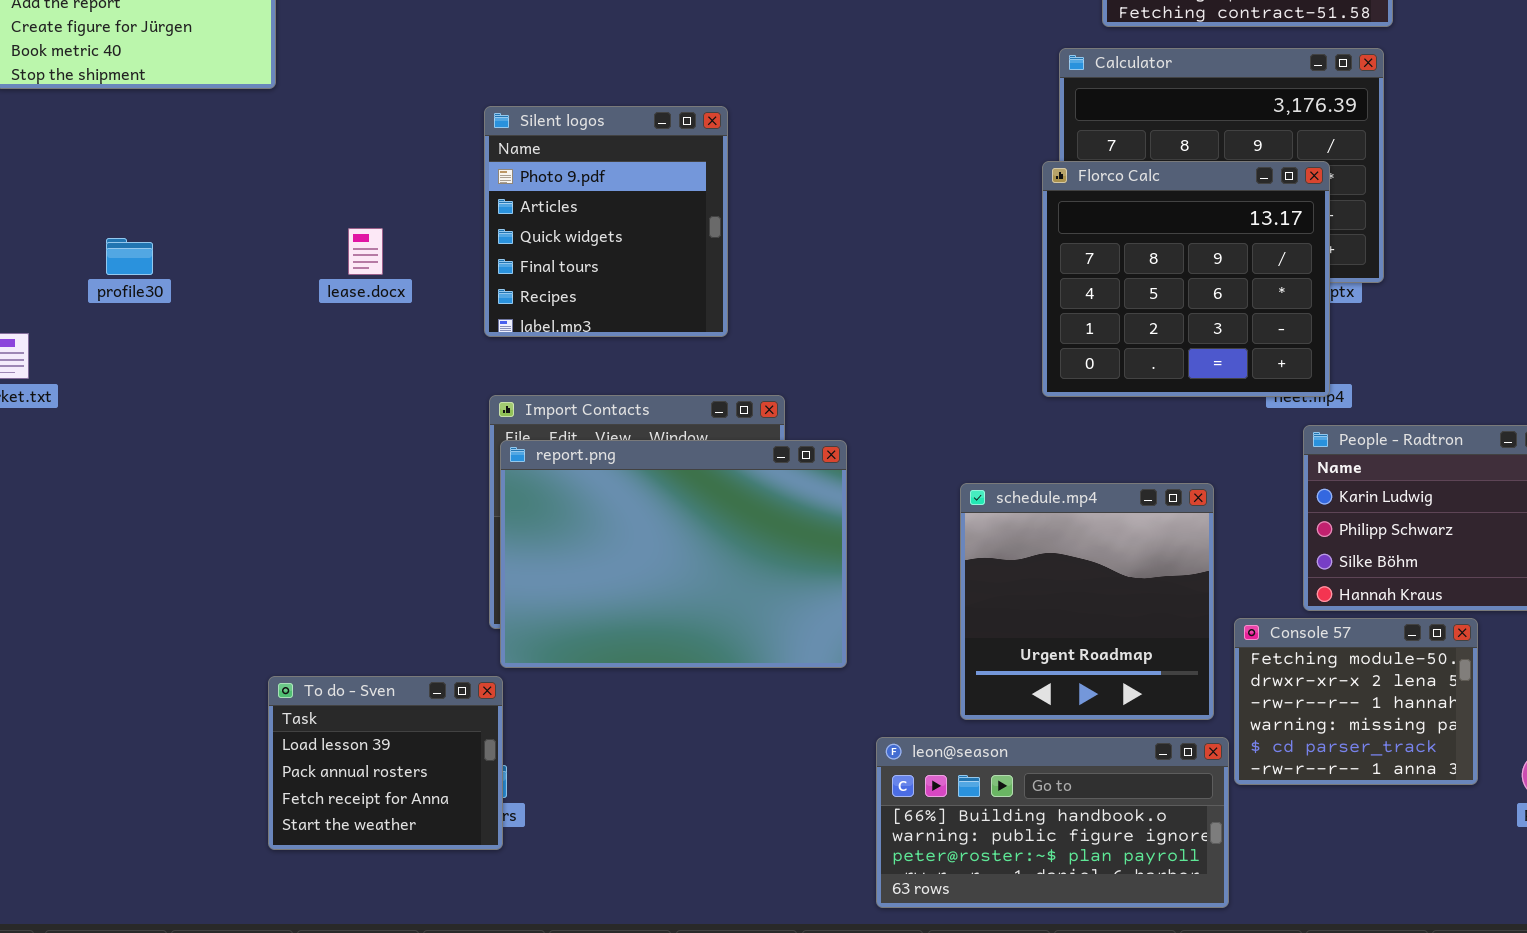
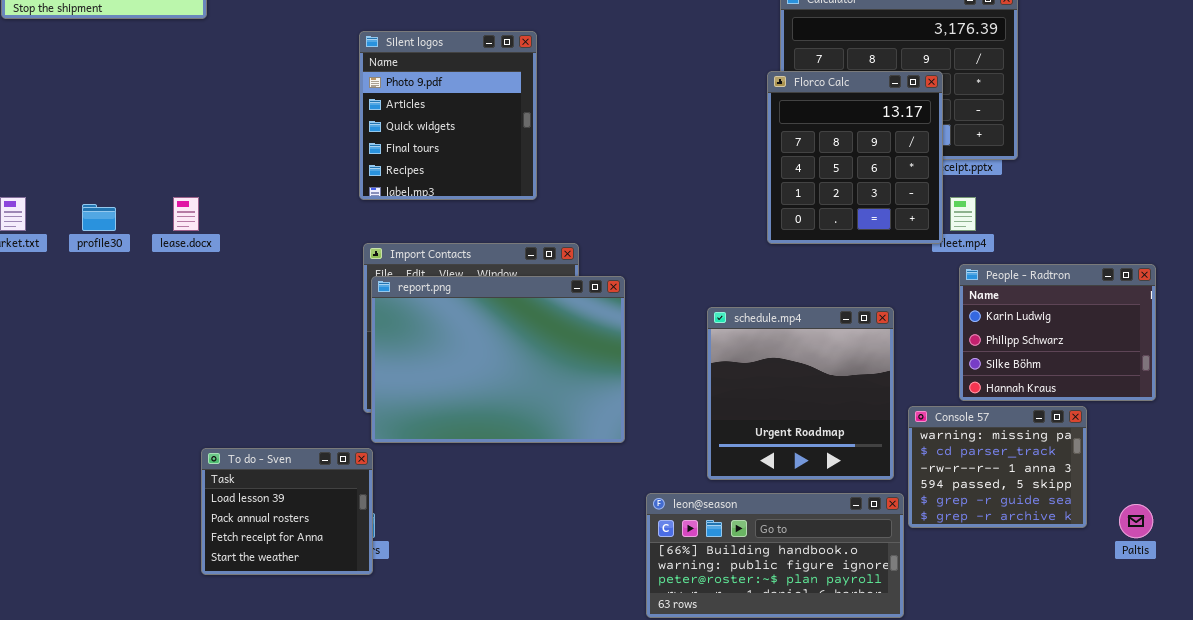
Florco Calc: [1042,161,1330,397] -> [767,71,943,244], resized
lease.docx: [348,228,383,275] -> [173,197,199,231], moved
profile30: [106,238,153,275] -> [82,204,116,231], moved
Console 57: [1234,618,1478,785] -> [908,406,1087,528], scrolled down 3 rows

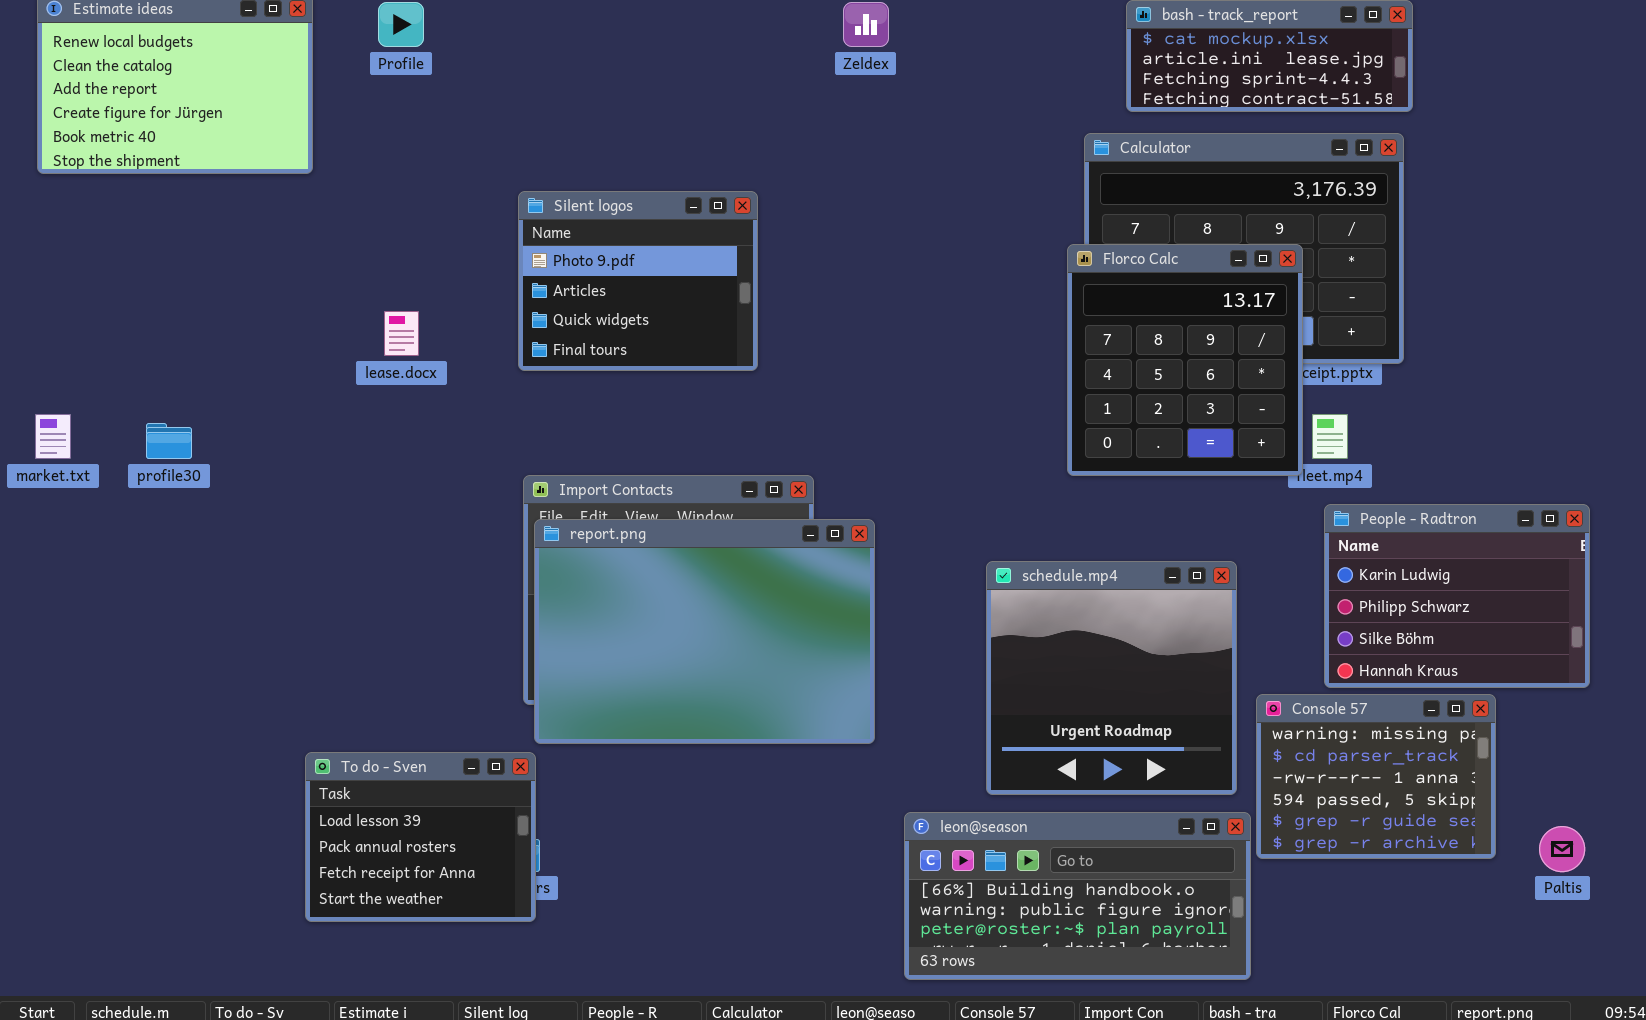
Silent logos: [359,31,537,200] -> [518,191,758,371], resized
lease.docx: [173,197,199,231] -> [384,311,419,356], moved

